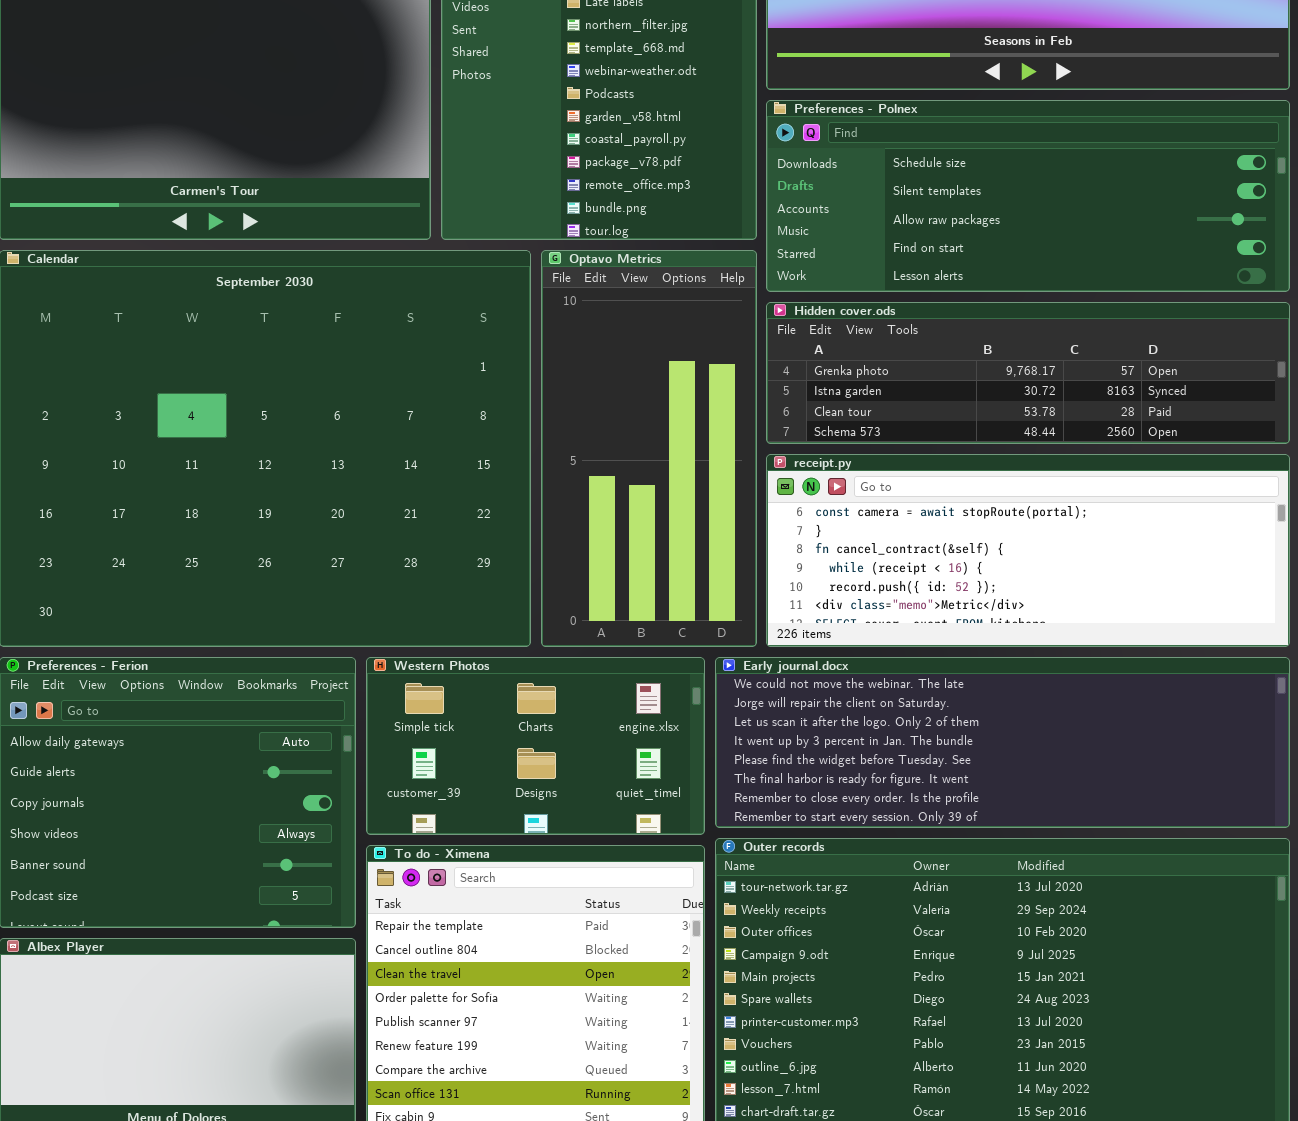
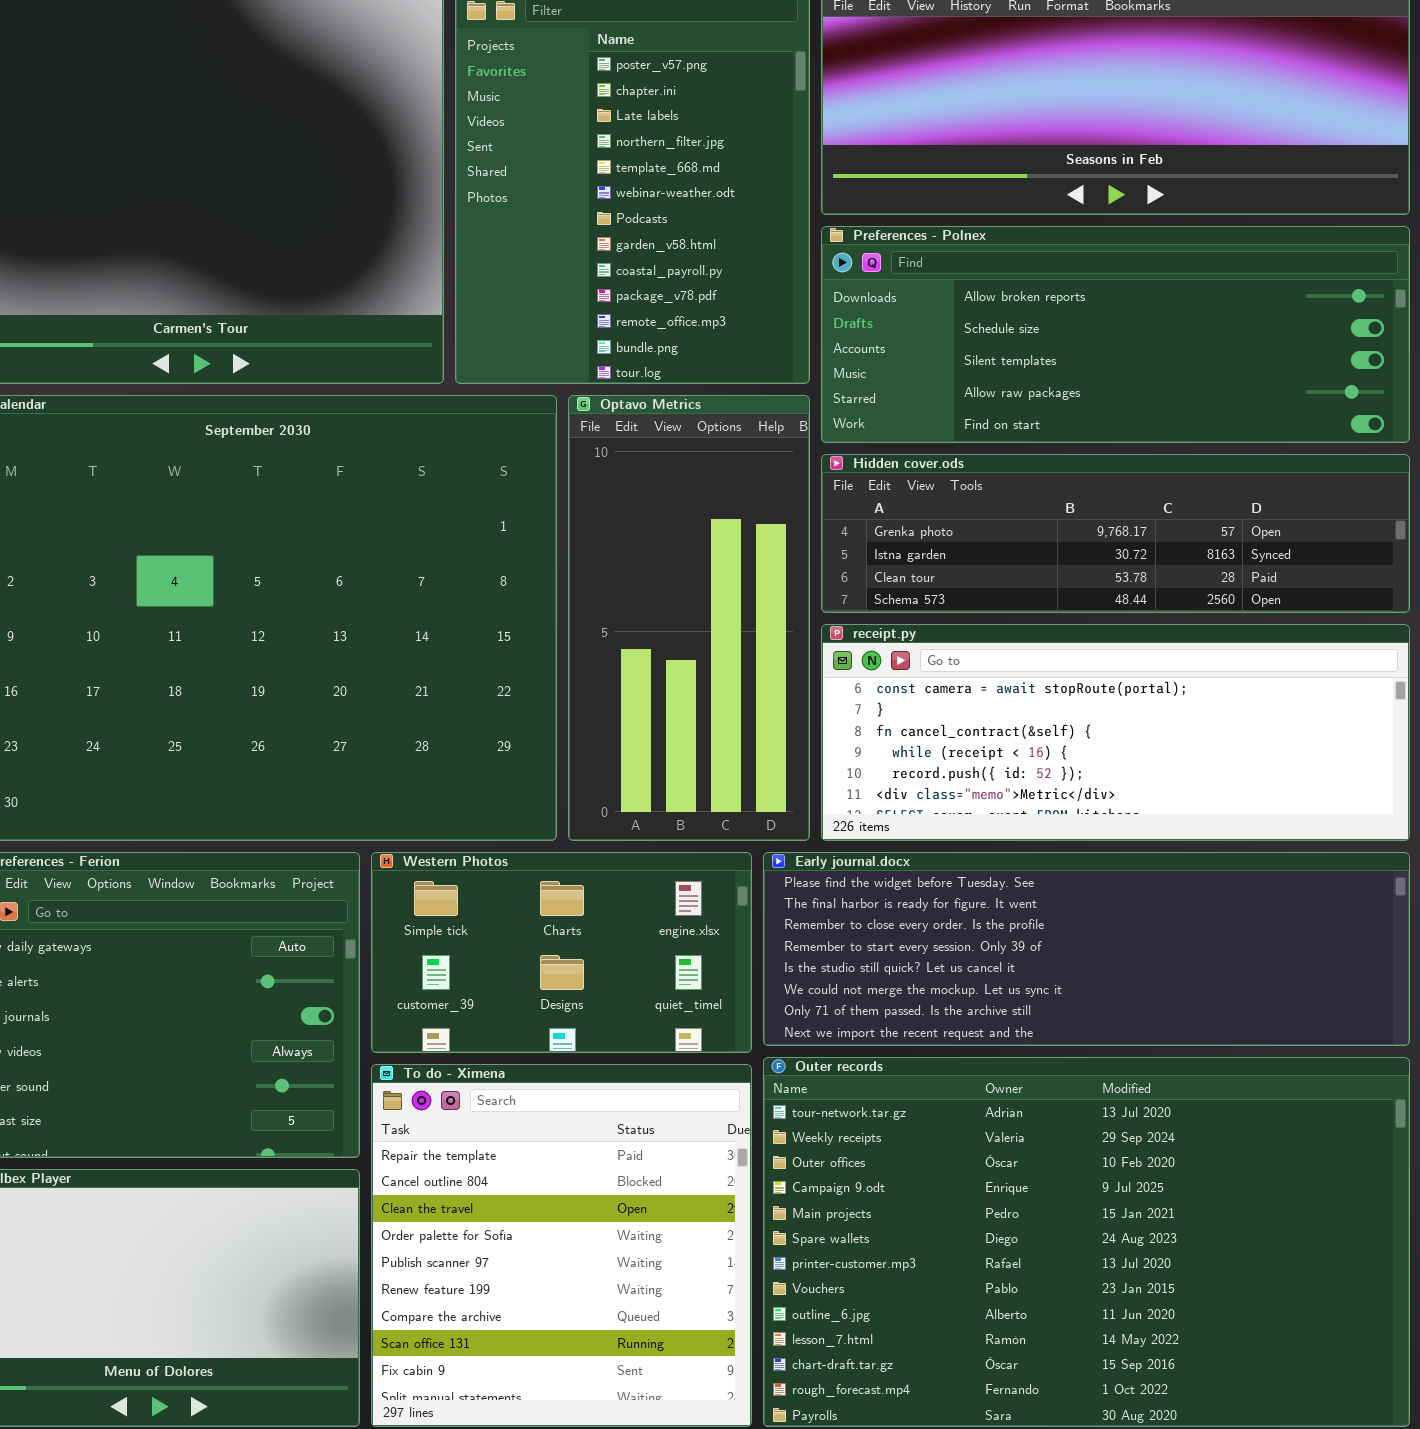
Preferences - Polnex: [766,100,1290,292] -> [821,226,1410,443], scrolled up 1 row
Early journal.docx: [715,657,1290,828] -> [763,852,1410,1046], scrolled down 4 rows

